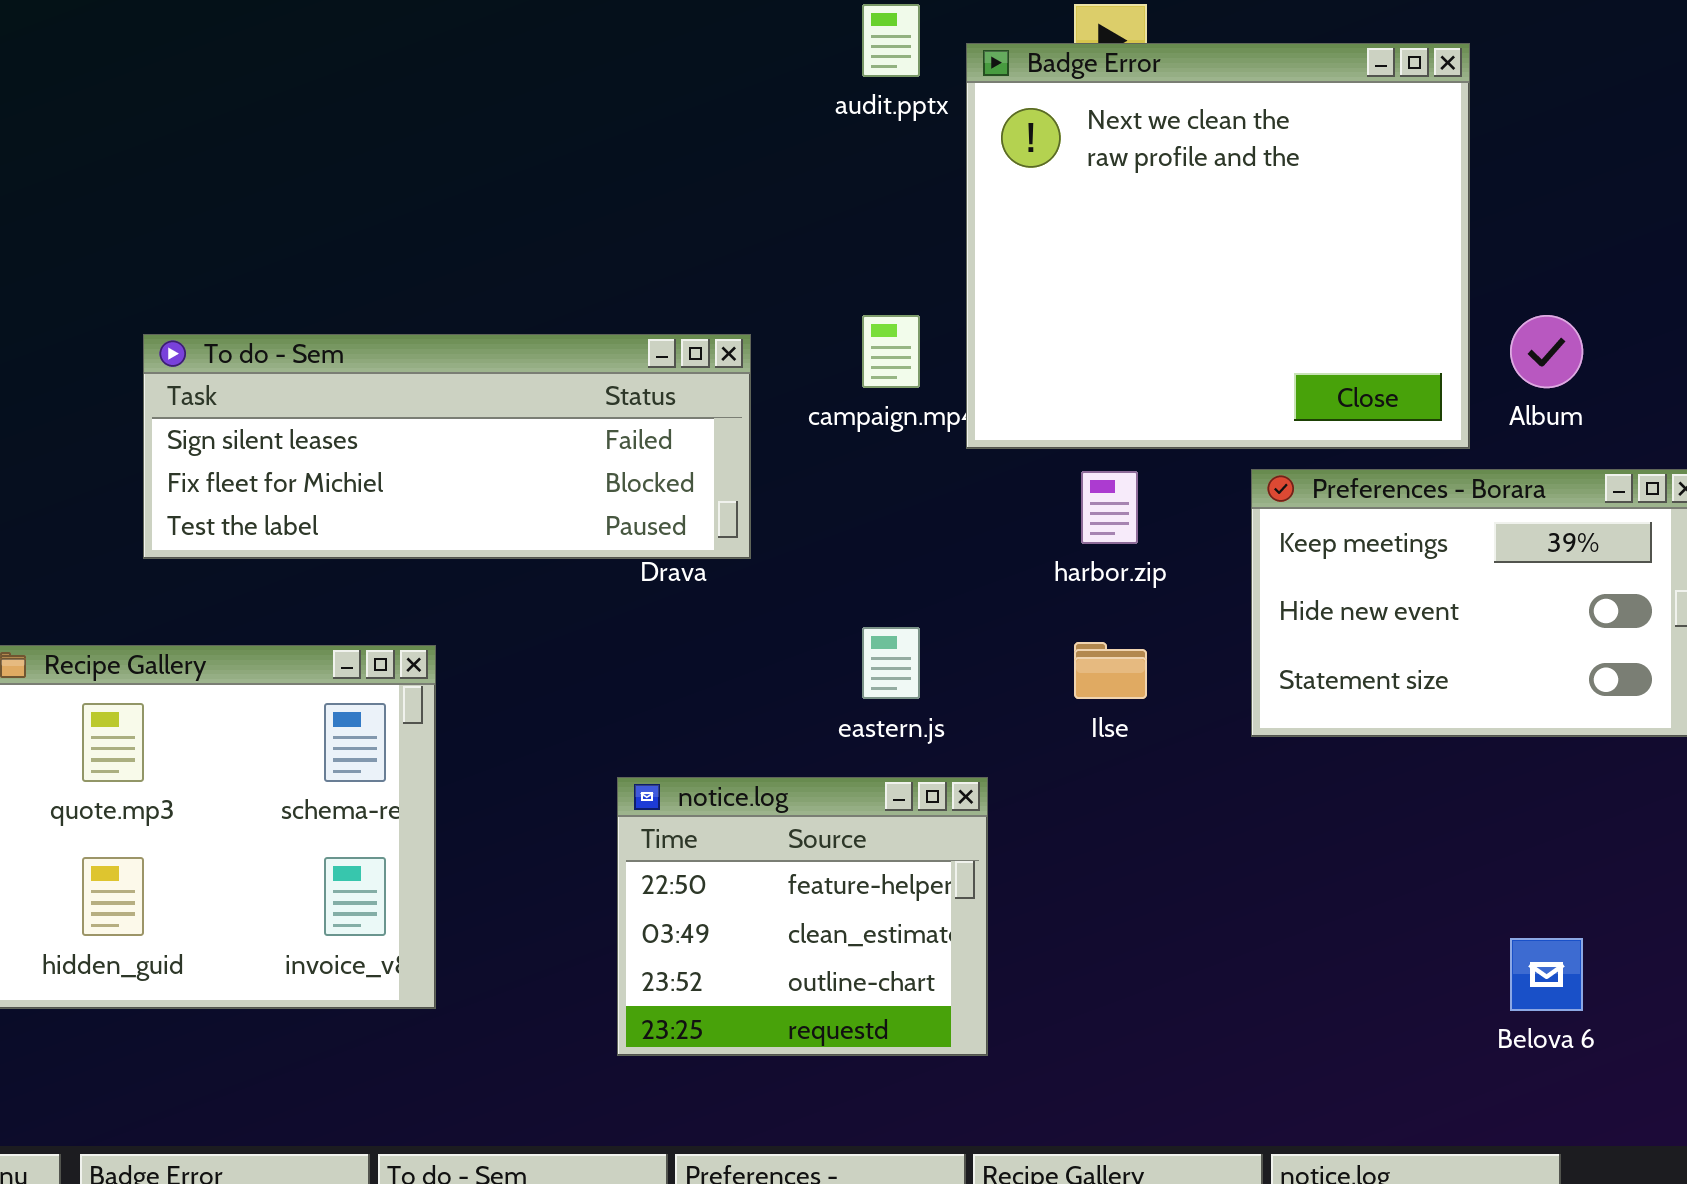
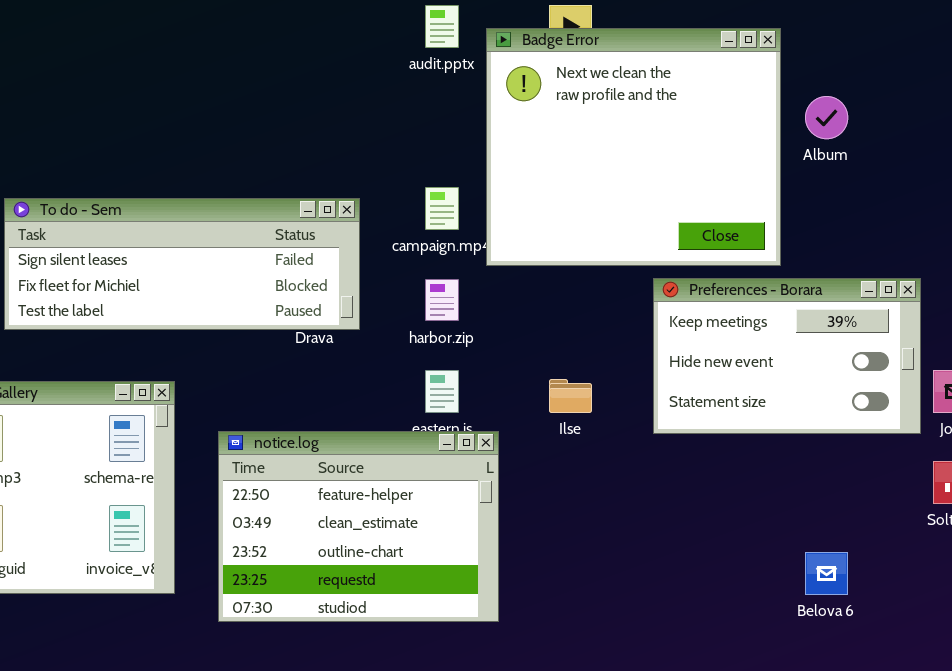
Album: [1510,315,1583,388] -> [805,96,848,139], moved
harbor.zip: [1081,471,1138,544] -> [425,279,459,321], moved
notice.log: [617,777,988,1056] -> [218,431,499,622], resized

